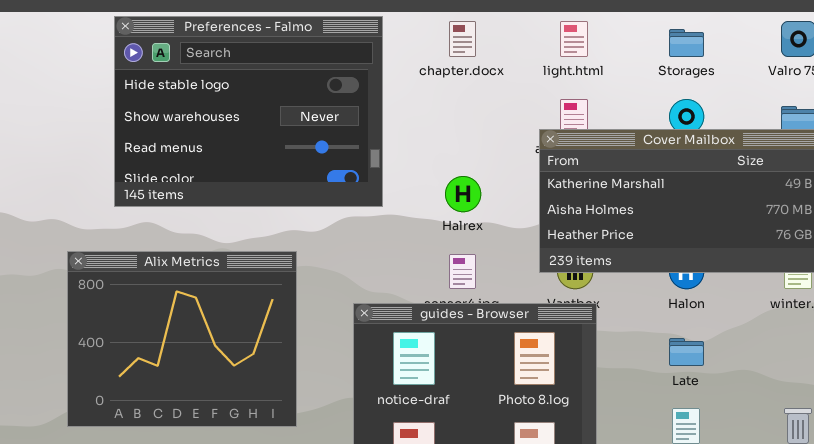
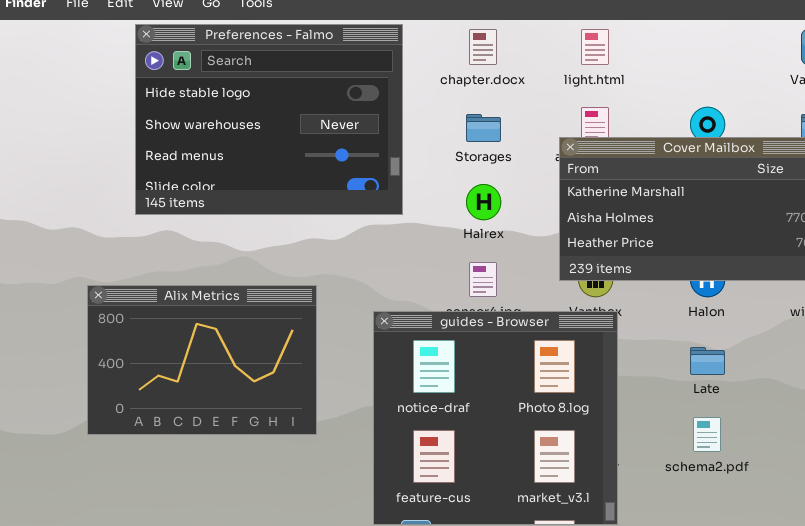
Storages: [669,29,704,57] -> [466,114,501,142], moved
Alix Metrics: [67,251,297,427] -> [87,285,317,435], resized

